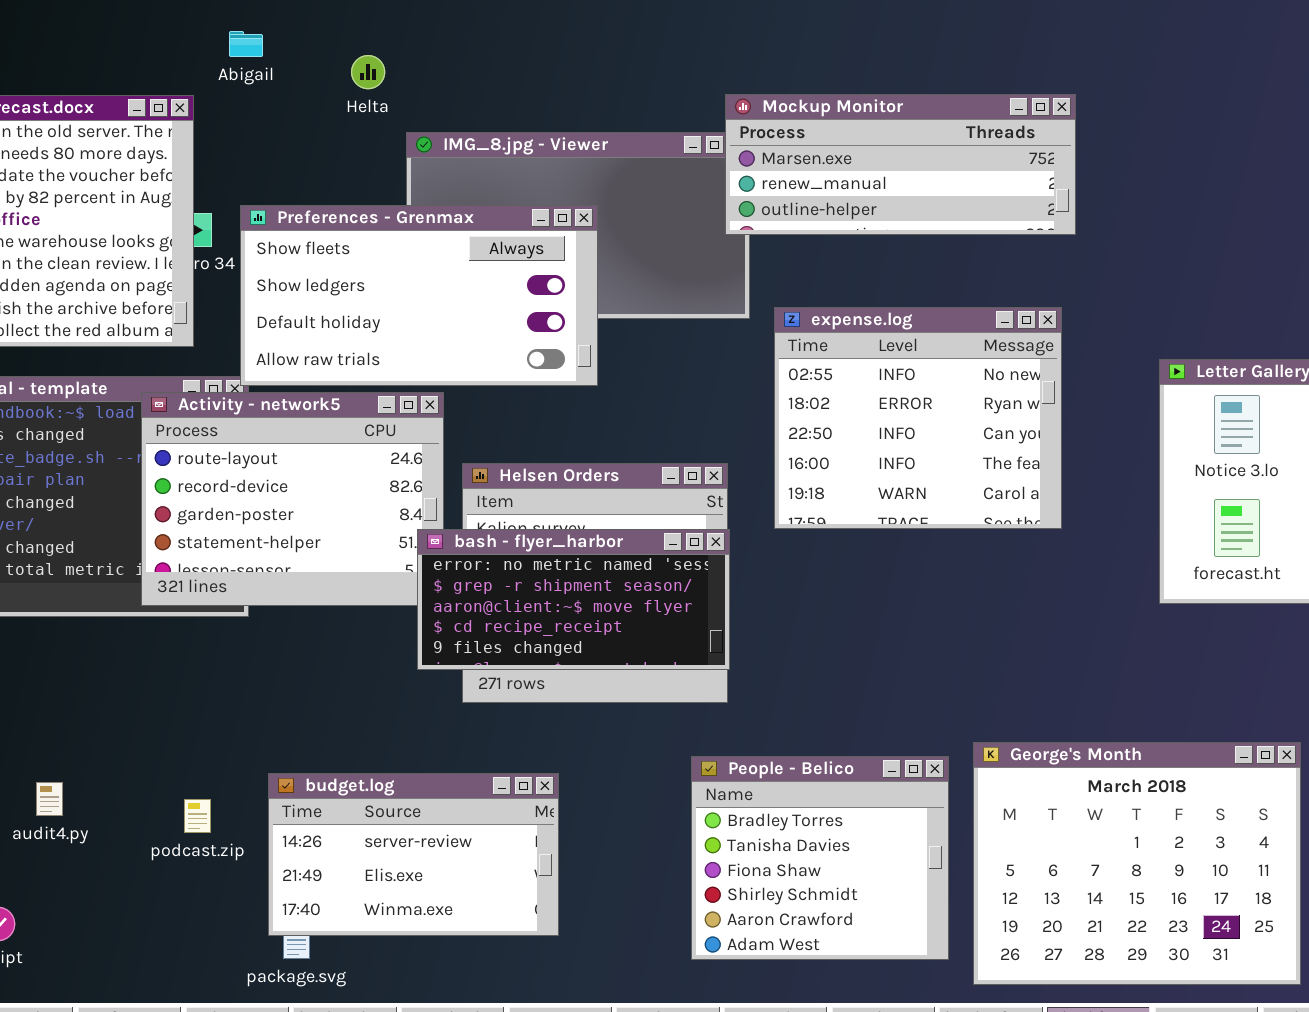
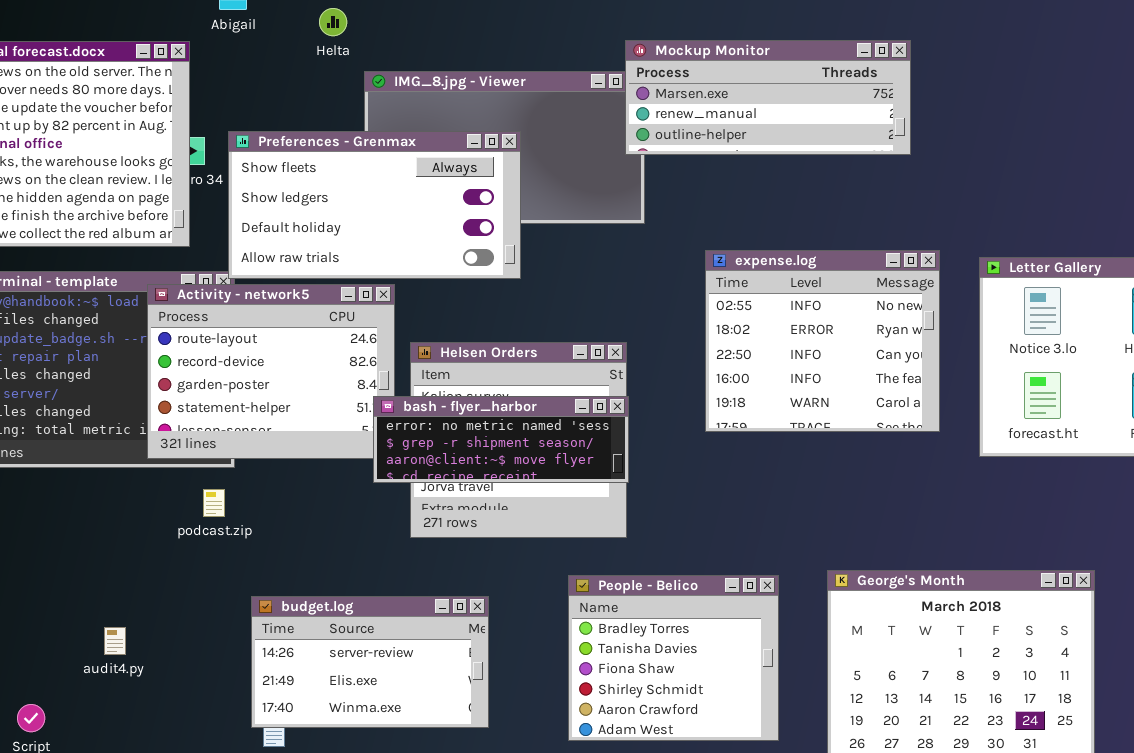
expense.log: [774,307,1062,529] -> [705,250,940,432], moved
bash - flyer_harbor: [417,529,730,670] -> [373,396,629,483], resized
People - Belico: [691,756,949,960] -> [568,575,779,741], moved
audit4.py: [36,782,63,816] -> [104,627,126,655], moved
podcast.zip: [184,799,211,833] -> [203,489,225,517], moved

